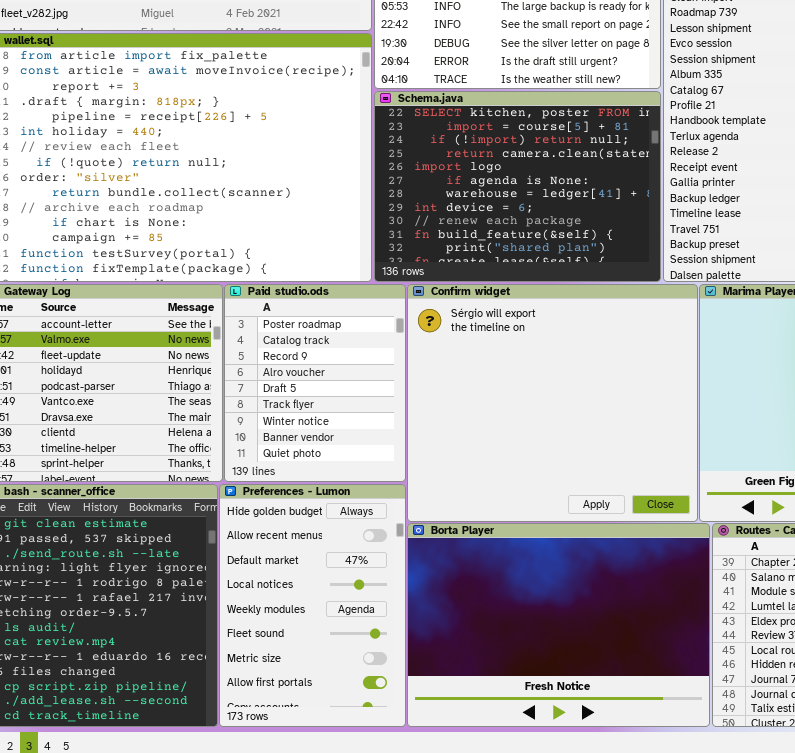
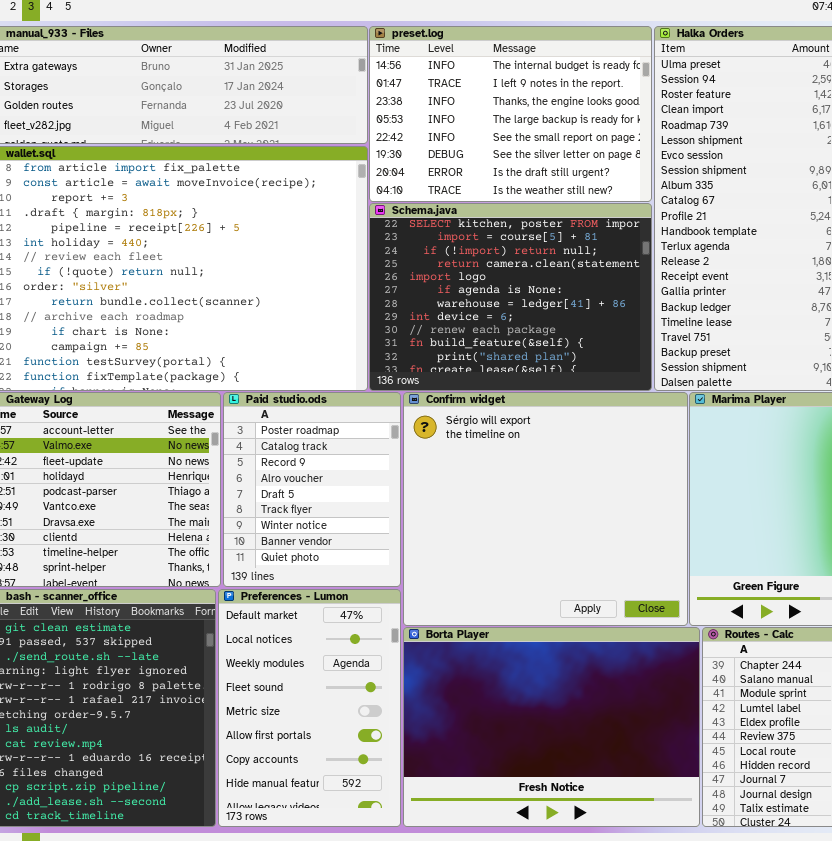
Preferences - Lumon: [219,484,406,727] -> [218,589,401,827], scrolled down 2 rows

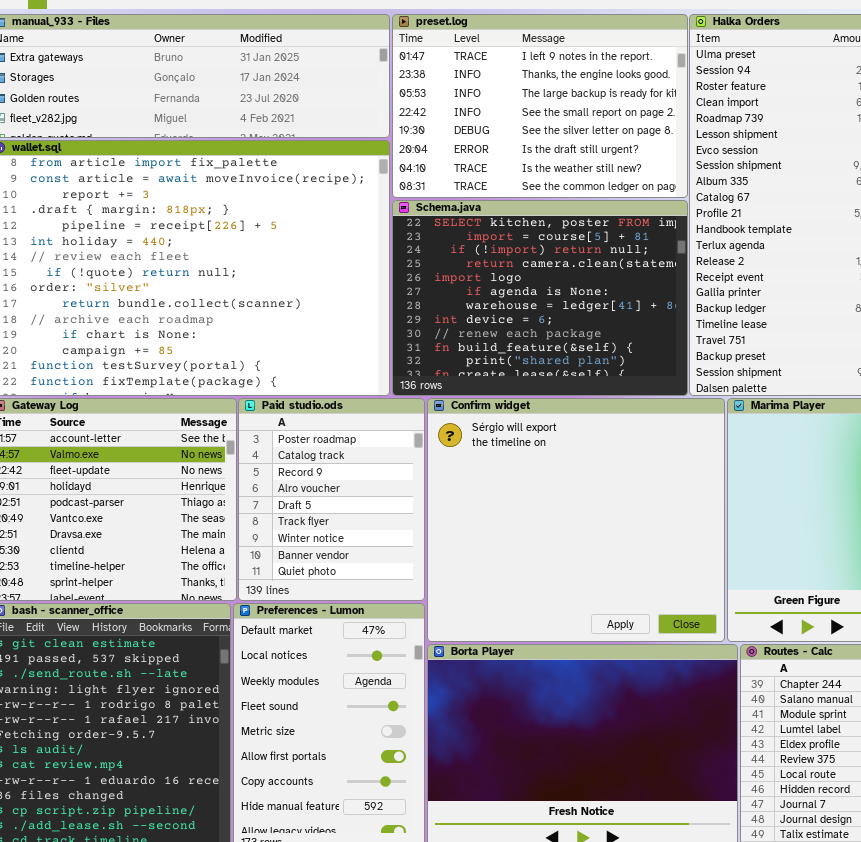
preset.log: [369,26,652,202] -> [392,14,688,198], scrolled down 1 row

